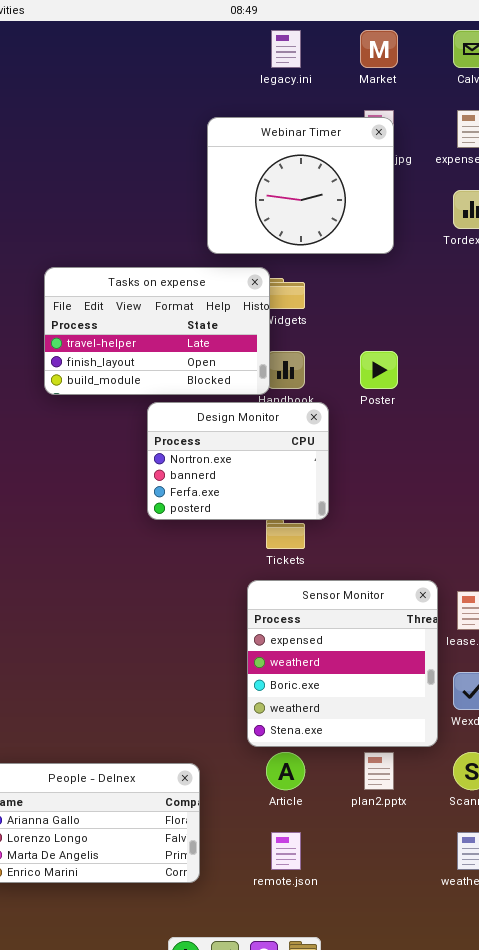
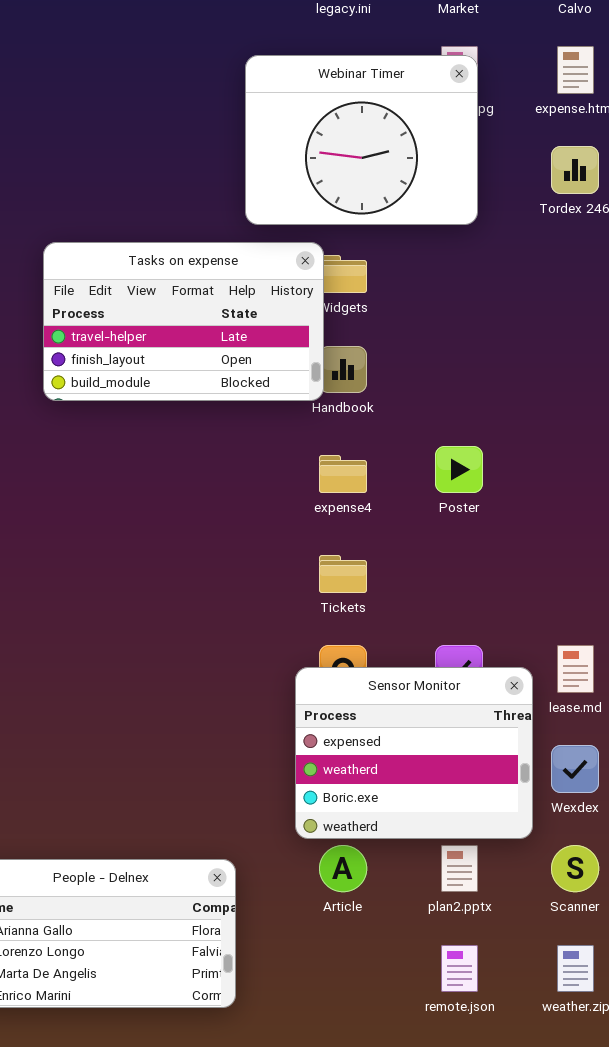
Poster: [360,351,398,389] -> [435,446,483,493], moved
Design Monitor: [147,402,329,520] -> none, closed
Sensor Monitor: [247,580,438,747] -> [295,667,533,839], resized
remote.json: [271,832,301,870] -> [441,945,478,992], moved

